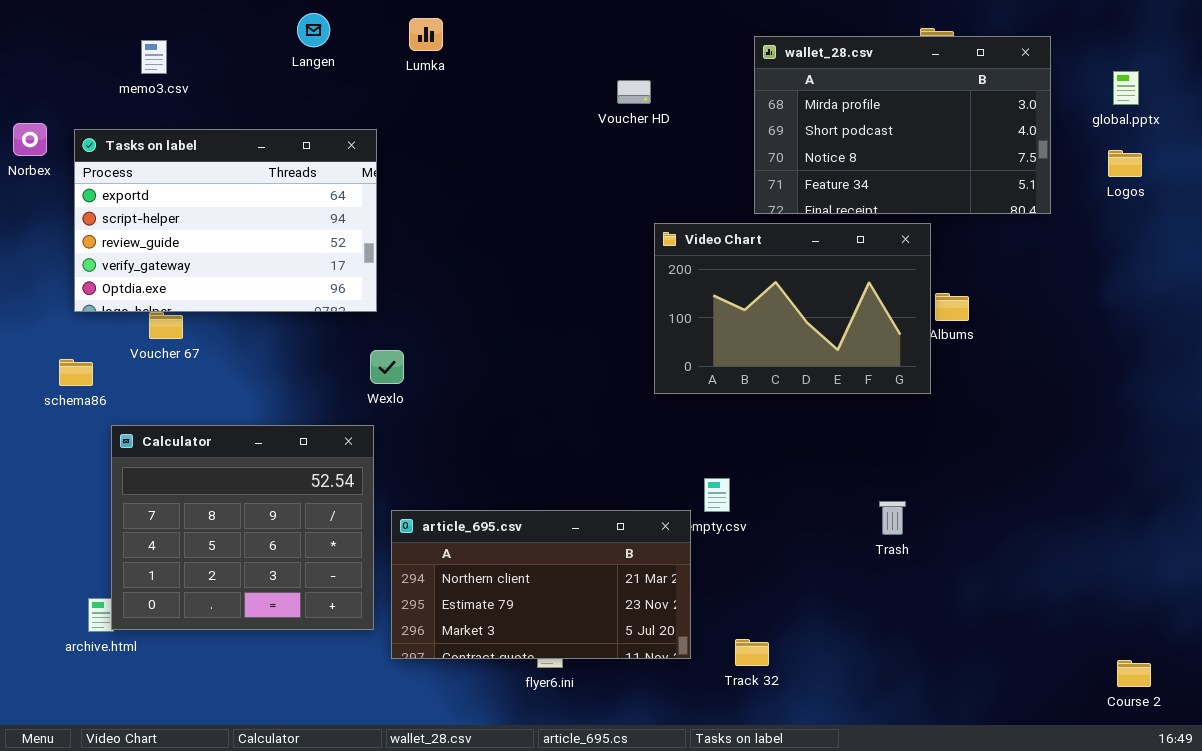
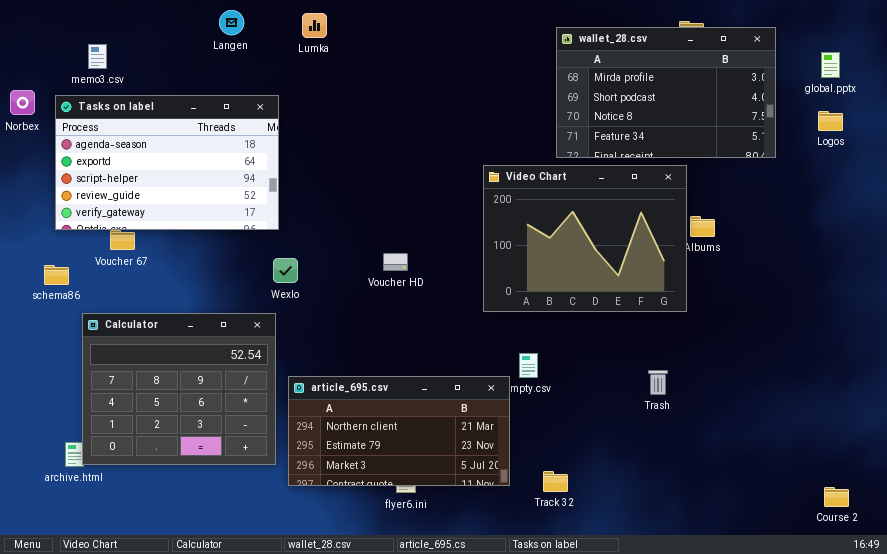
memo3.csv: [141,40,167,74] -> [88,44,107,69], moved
Voucher HD: [617,80,651,104] -> [383,253,408,271], moved
Tasks on label: [74,129,377,312] -> [55,95,279,230], scrolled up 1 row
Video Chart: [654,223,931,394] -> [483,165,687,312], resized

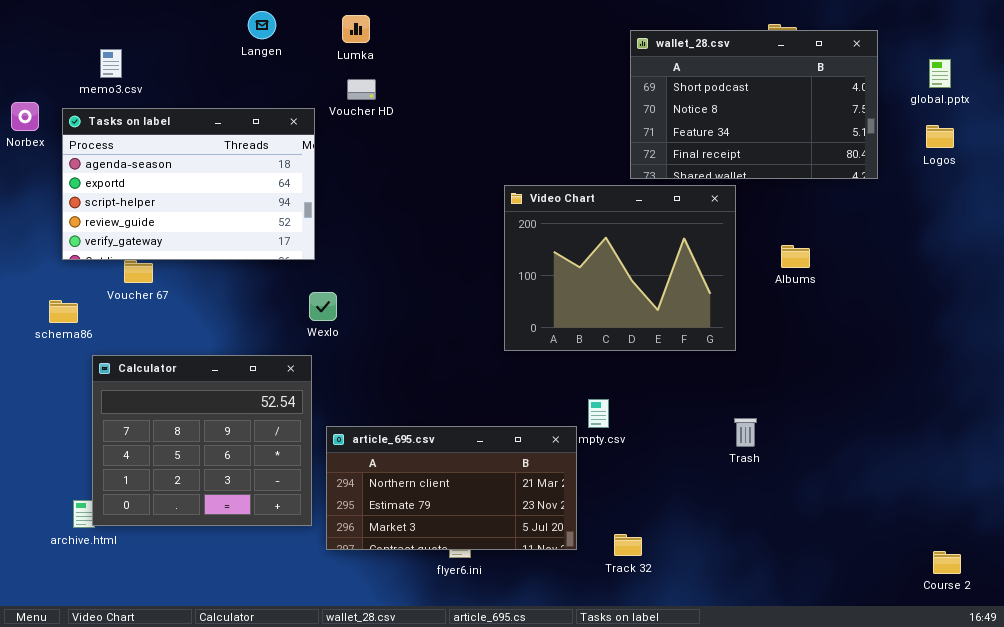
wallet_28.csv: [556,27,776,158] -> [630,30,878,179], scrolled down 1 row
Video Chart: [483,165,687,312] -> [504,185,736,351], moved
Voucher HD: [383,253,408,271] -> [347,79,376,100], moved

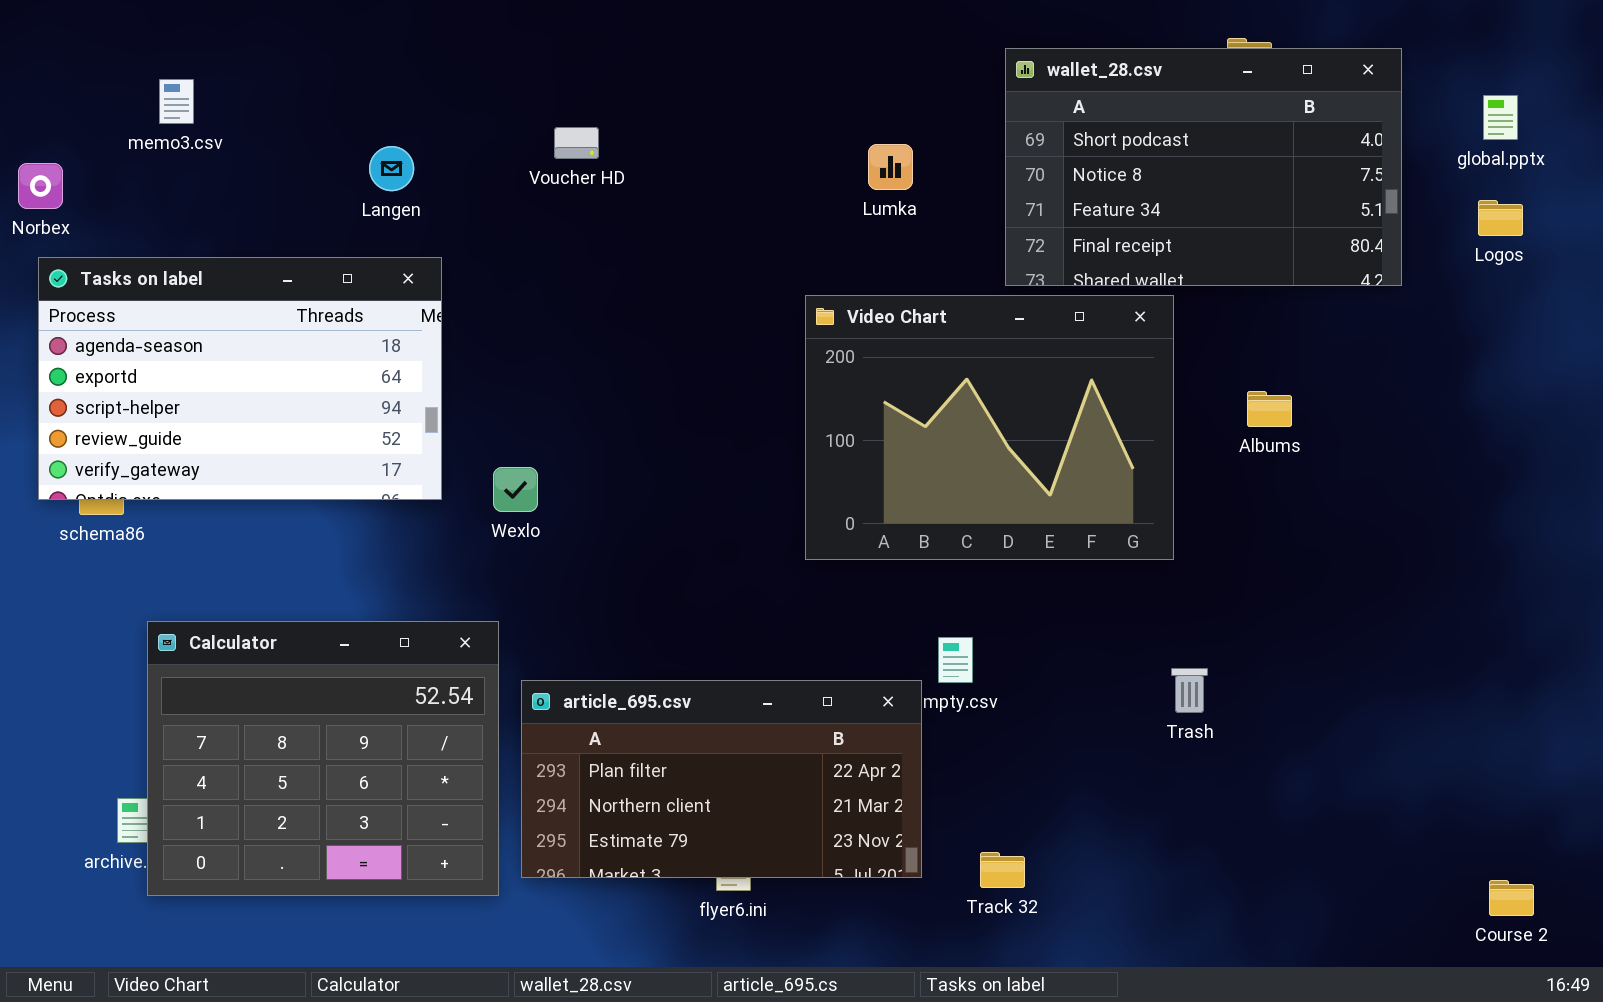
Langen: [248,11,276,39] -> [369,146,414,191], moved
Lumka: [342,15,370,43] -> [868,144,913,190], moved
Tasks on label: [62,108,315,260] -> [38,257,442,500], moved
Calculator: [92,355,312,526] -> [147,621,499,896], moved
article_695.csv: [326,426,577,550] -> [521,680,922,878], scrolled up 1 row

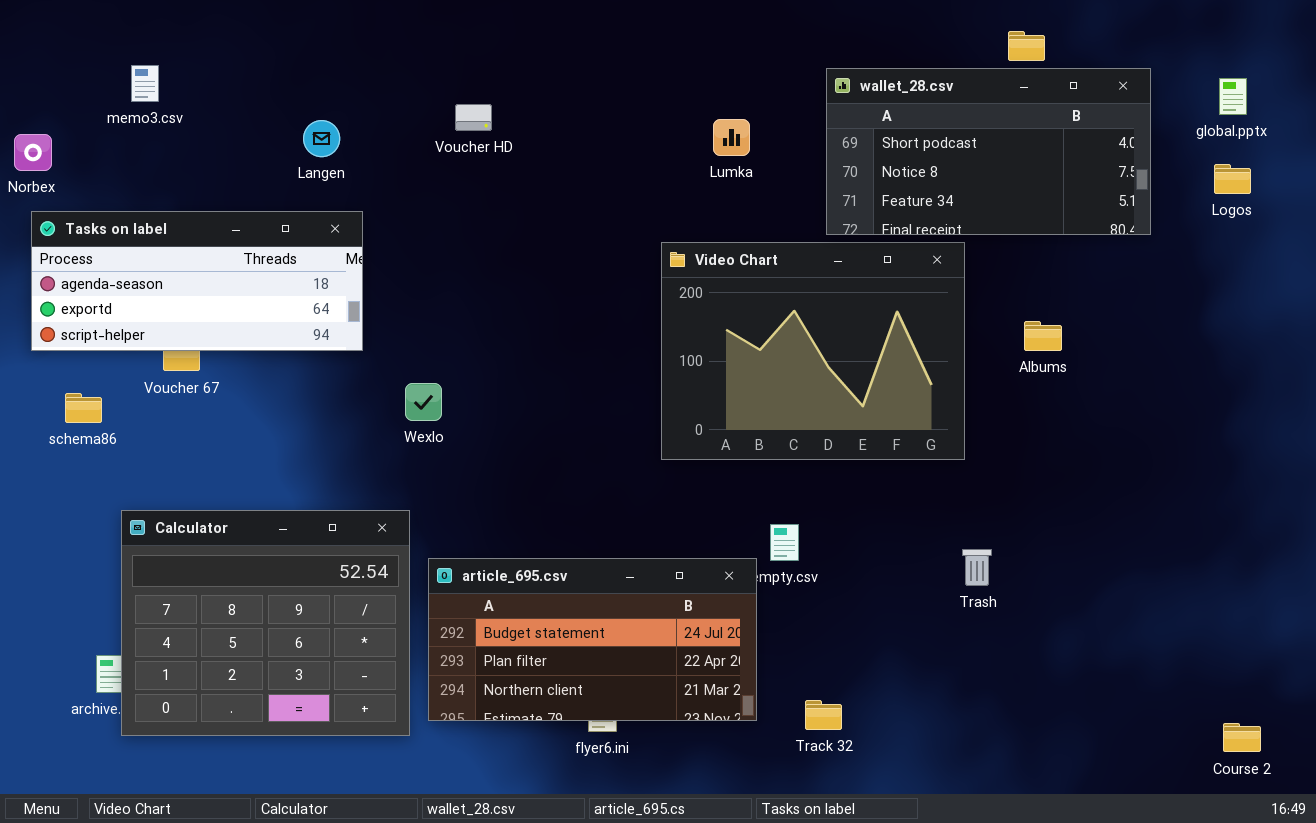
wallet_28.csv: [1005,48,1402,286] -> [826,68,1151,235], resized
Tasks on label: [38,257,442,500] -> [31,211,363,351], resized
article_695.csv: [521,680,922,878] -> [428,558,757,721], scrolled up 1 row

